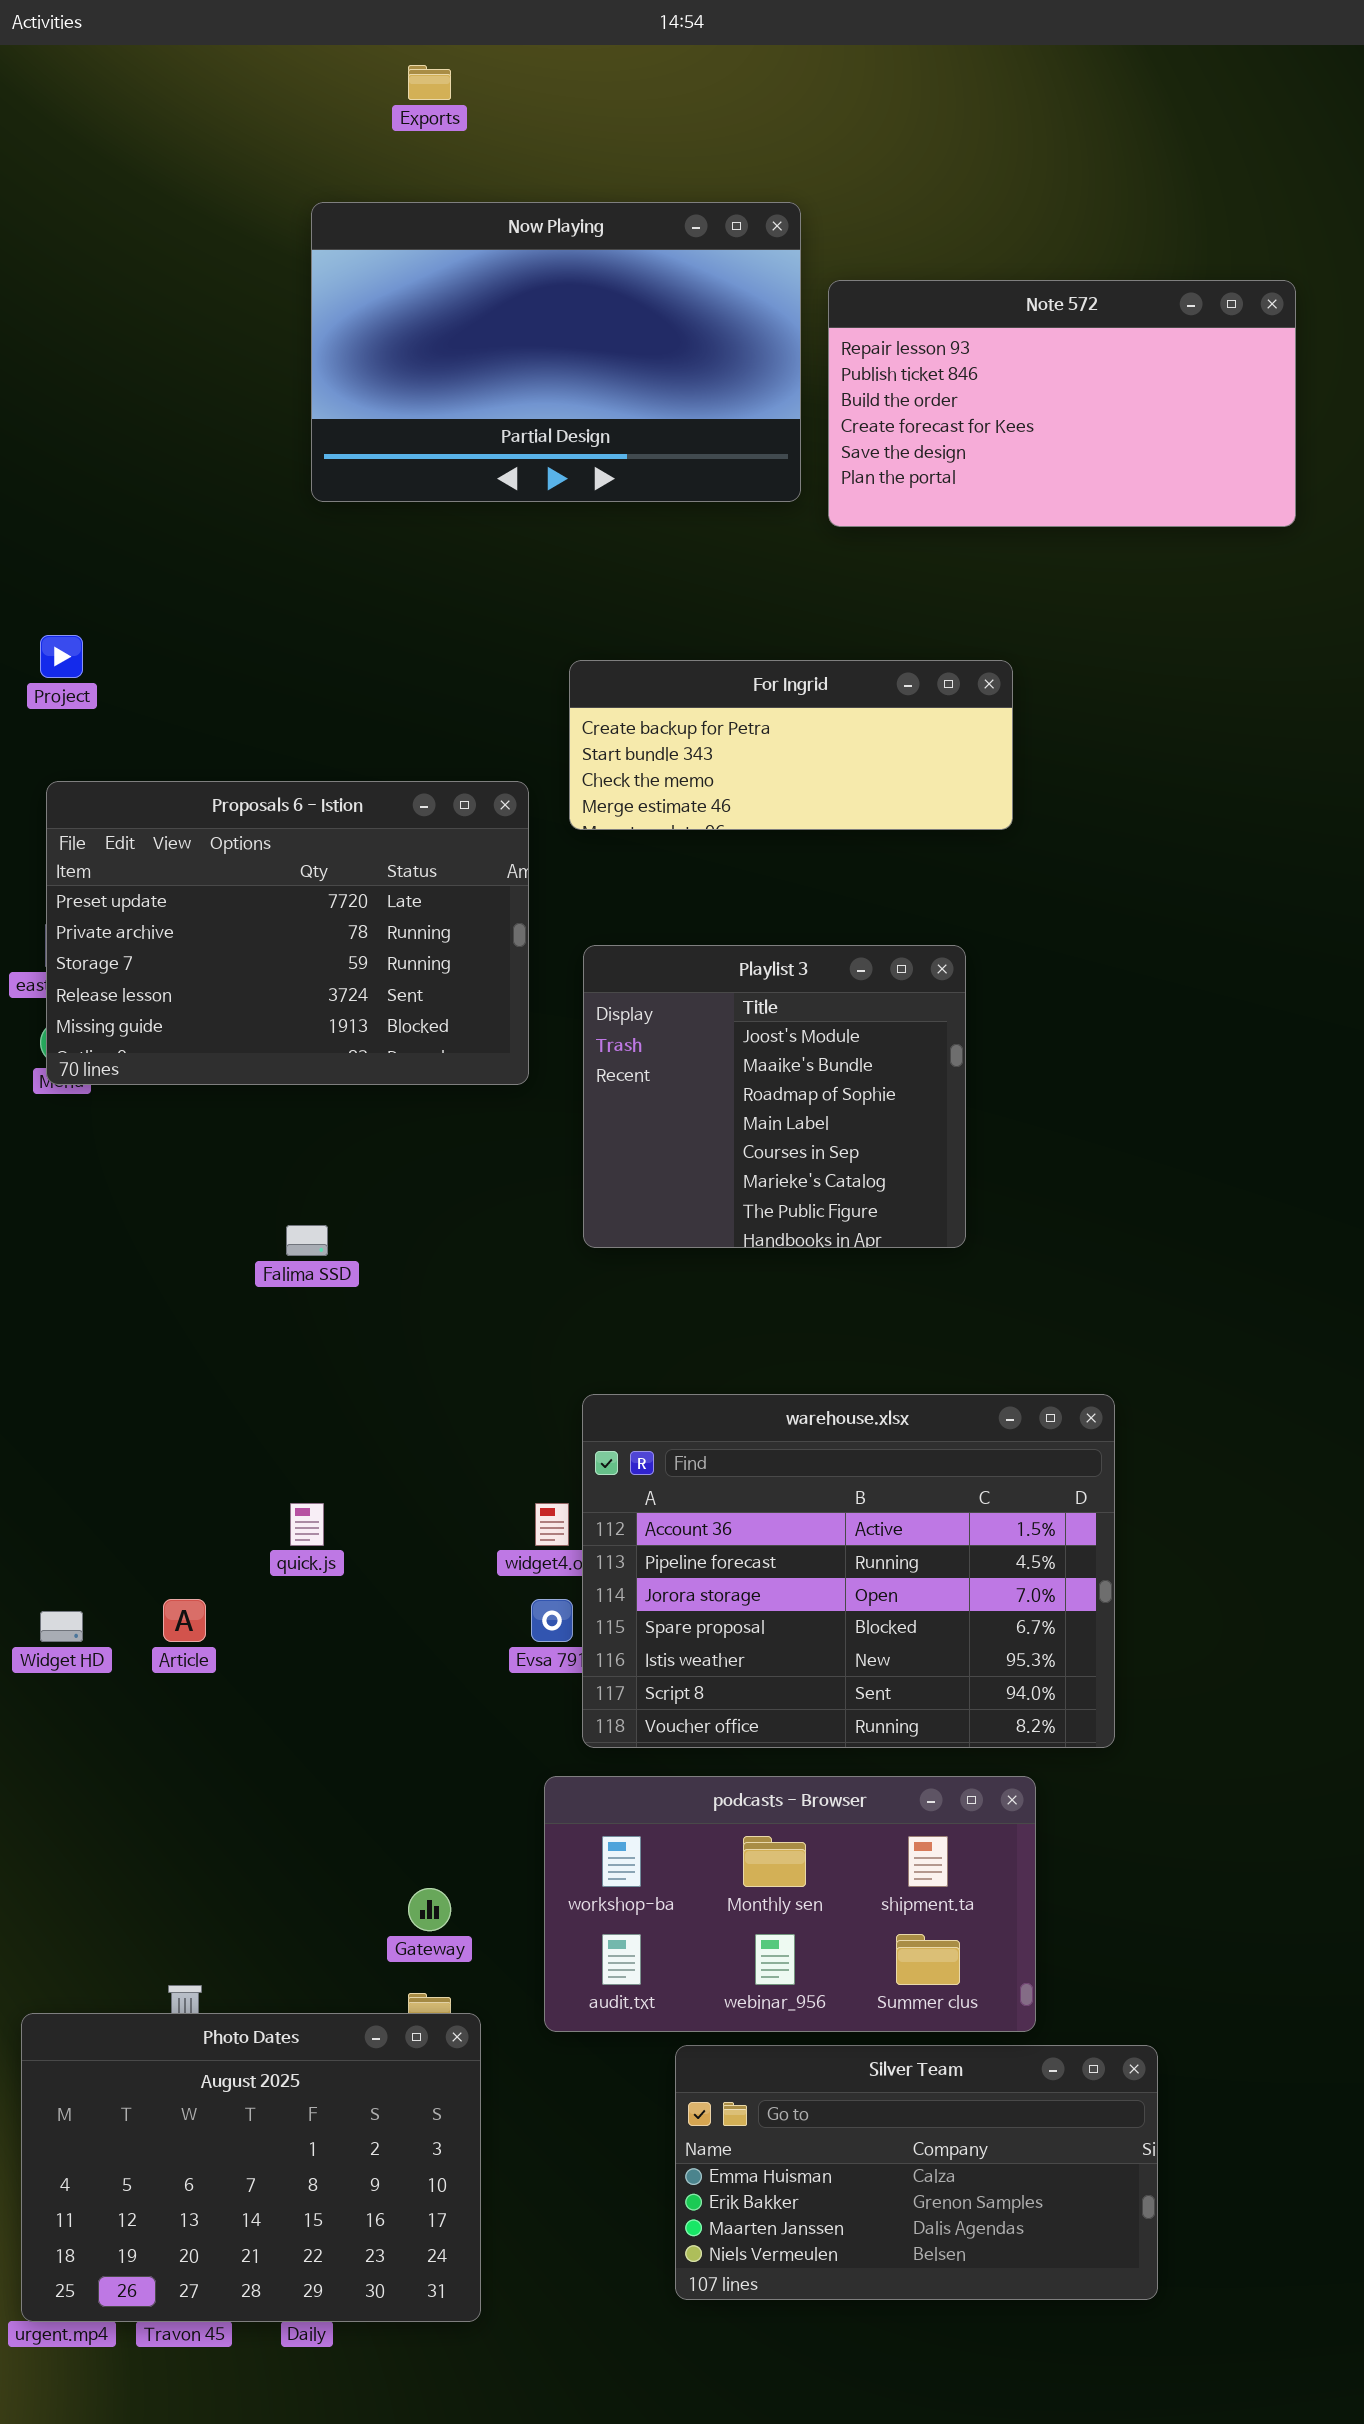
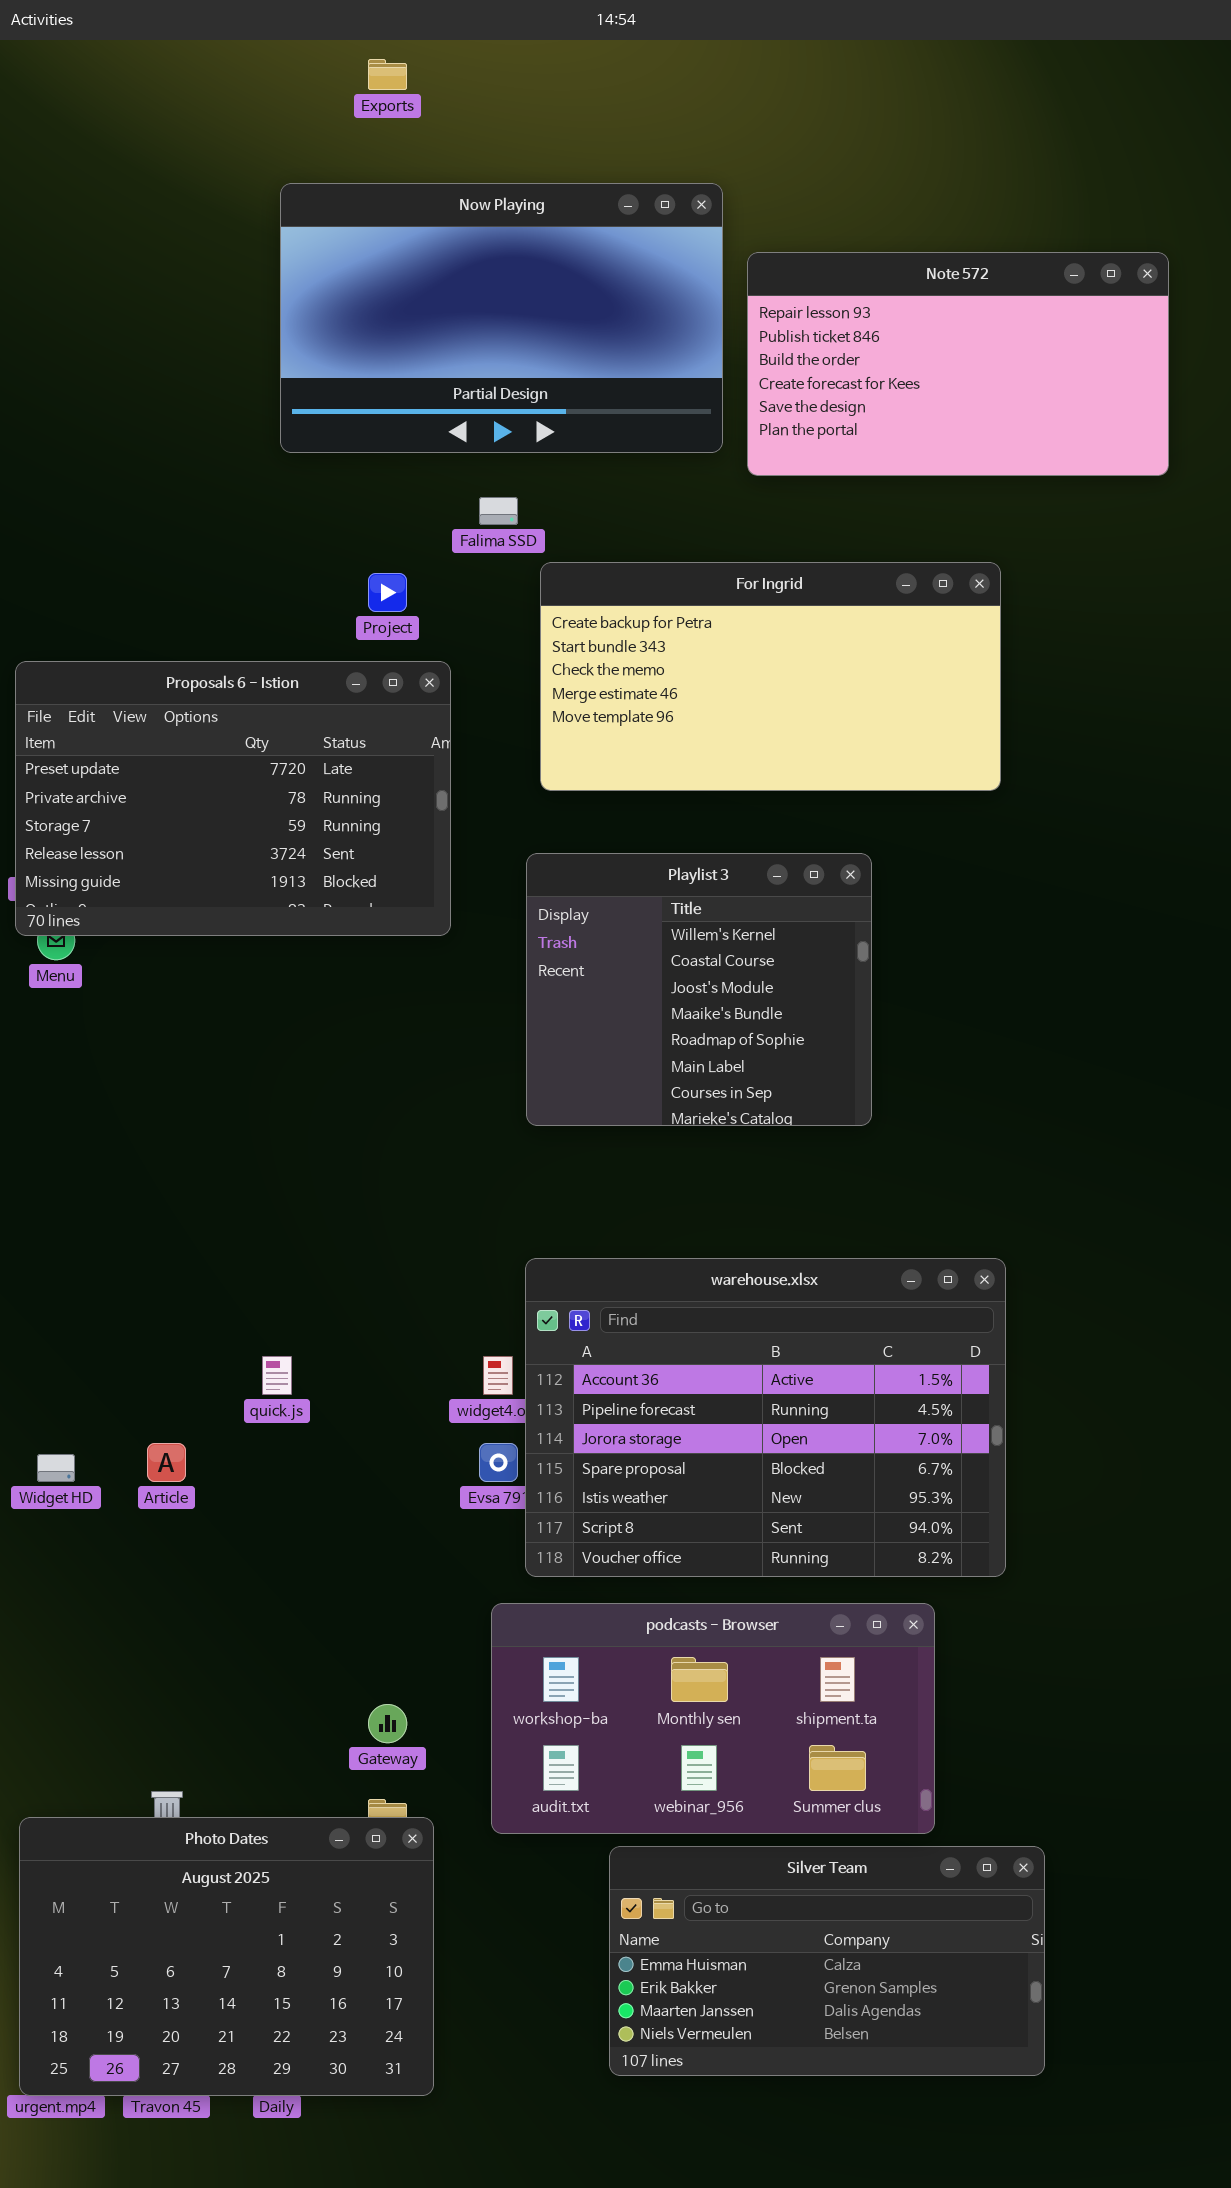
Project: [40,635,83,678] -> [368,573,407,612], moved
For Ingrid: [569,660,1013,830] -> [540,562,1001,791], moved, resized
Proposals 6 - Istion: [46,781,529,1085] -> [15,661,451,936], moved
Playlist 3: [583,945,966,1248] -> [526,853,872,1126], scrolled up 2 rows
Falima SSD: [286,1225,328,1256] -> [479,497,518,525], moved

